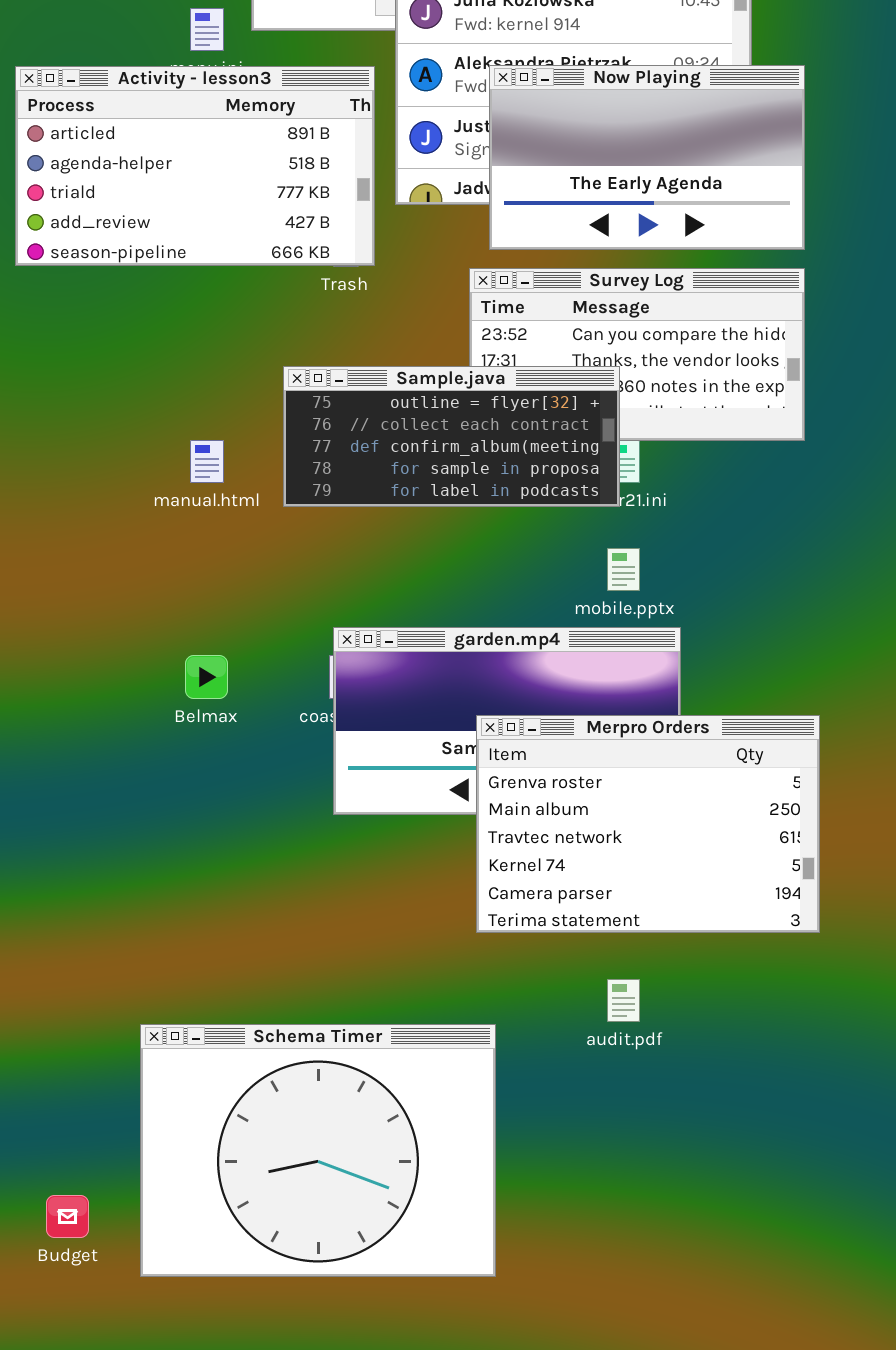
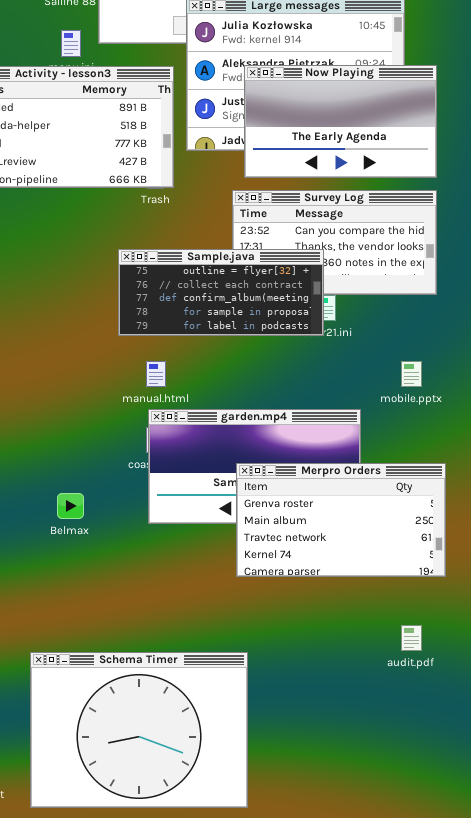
manual.html: [190,440,224,483] -> [146,361,166,387], moved
mobile.pptx: [607,548,640,591] -> [401,361,422,387], moved
Belmax: [185,655,228,699] -> [57,493,84,519], moved
Merpro Orders: [476,715,820,933] -> [236,463,446,577], resized
audit.pdf: [607,979,640,1022] -> [401,625,422,651], moved

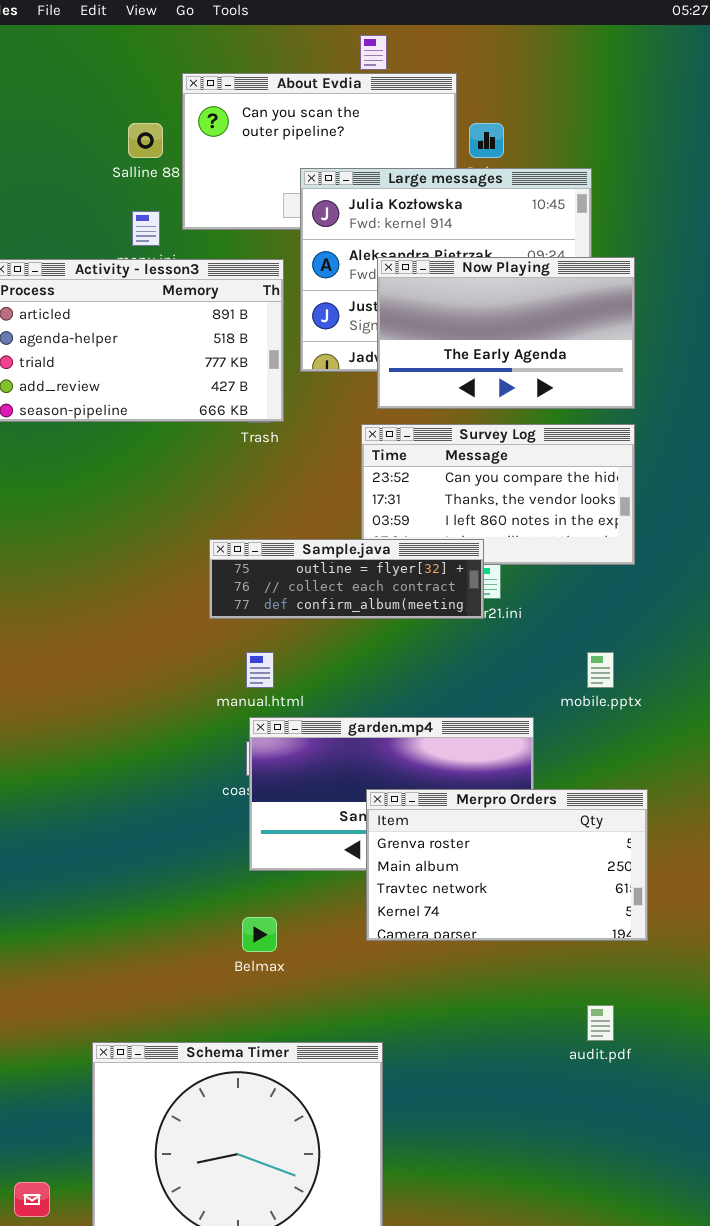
Sample.java: [118,249,324,336] -> [209,539,484,619], resized
Belmax: [57,493,84,519] -> [242,917,277,952], moved

